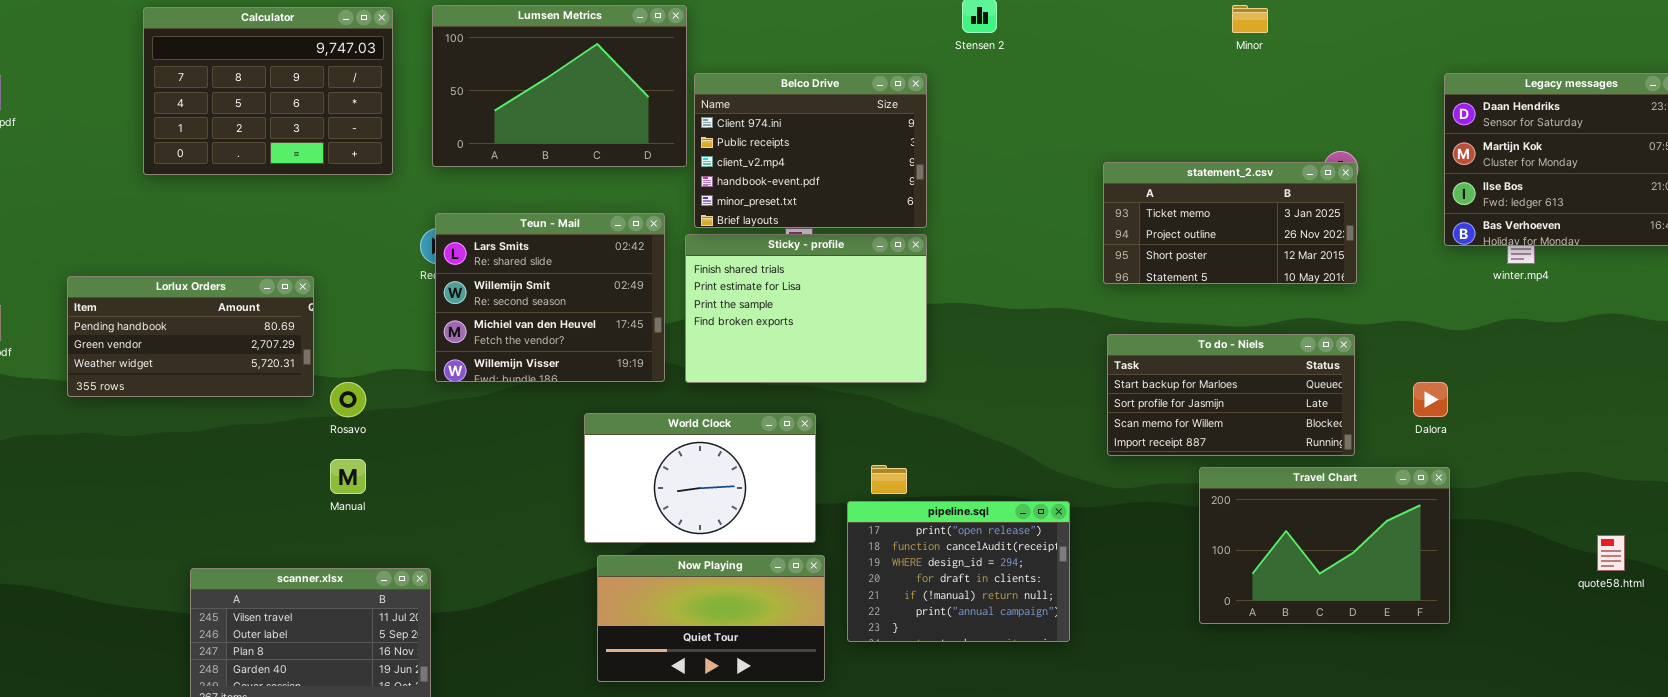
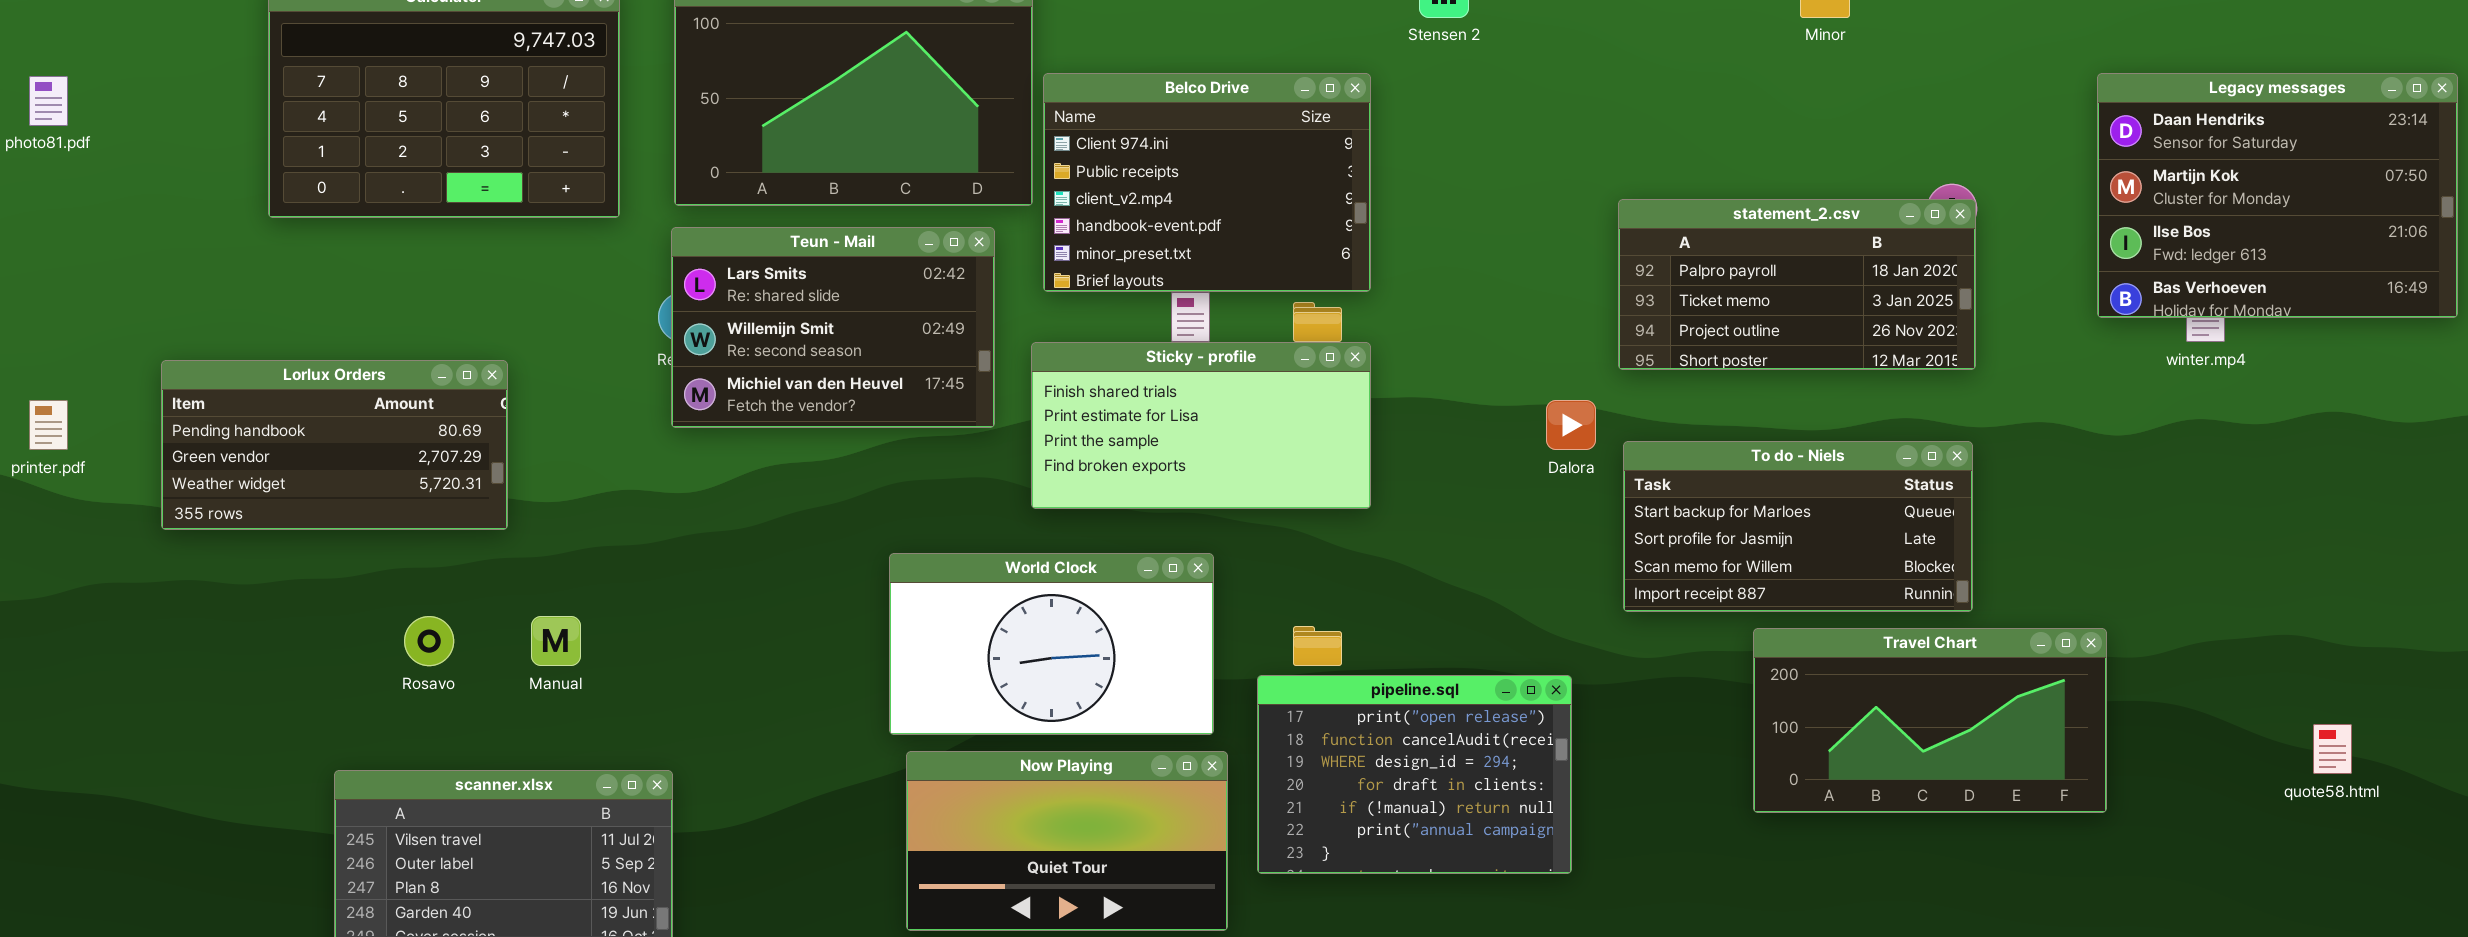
statement_2.csv: [1103,162,1357,284] -> [1618,199,1976,370], scrolled up 1 row
Teun - Mail: [435,213,665,382] -> [671,227,995,428], moved, resized
Sticky - profile: [685,234,927,383] -> [1031,342,1371,509], resized
Rosavo: [330,382,366,417] -> [404,616,454,666], moved
Dalora: [1413,382,1448,417] -> [1546,400,1596,450], moved
Travel Chart: [1199,467,1450,624] -> [1753,628,2107,813], resized

